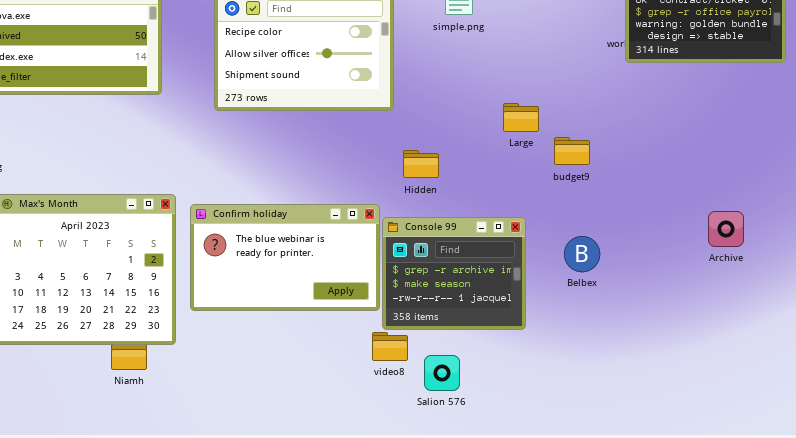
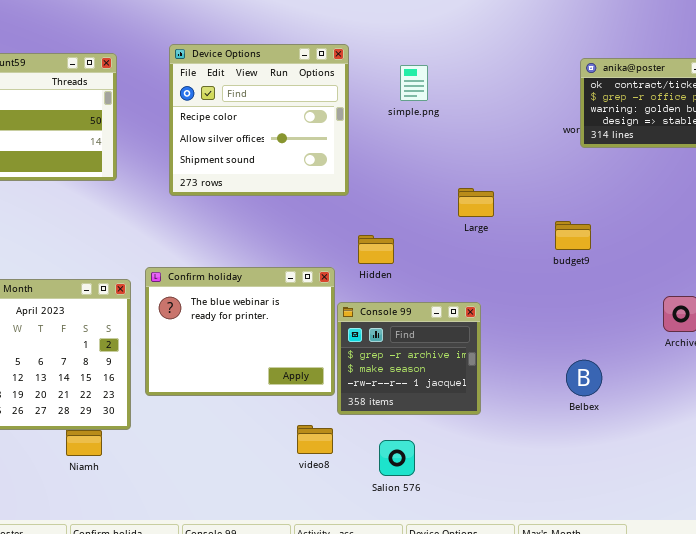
budget9: [554,137,590,165] -> [555,221,591,250], moved
Confirm holiday: [190,204,380,311] -> [145,267,335,396], resized
Belbex: [564,236,600,272] -> [566,360,602,396], moved
video8: [372,332,408,361] -> [297,425,333,454], moved

